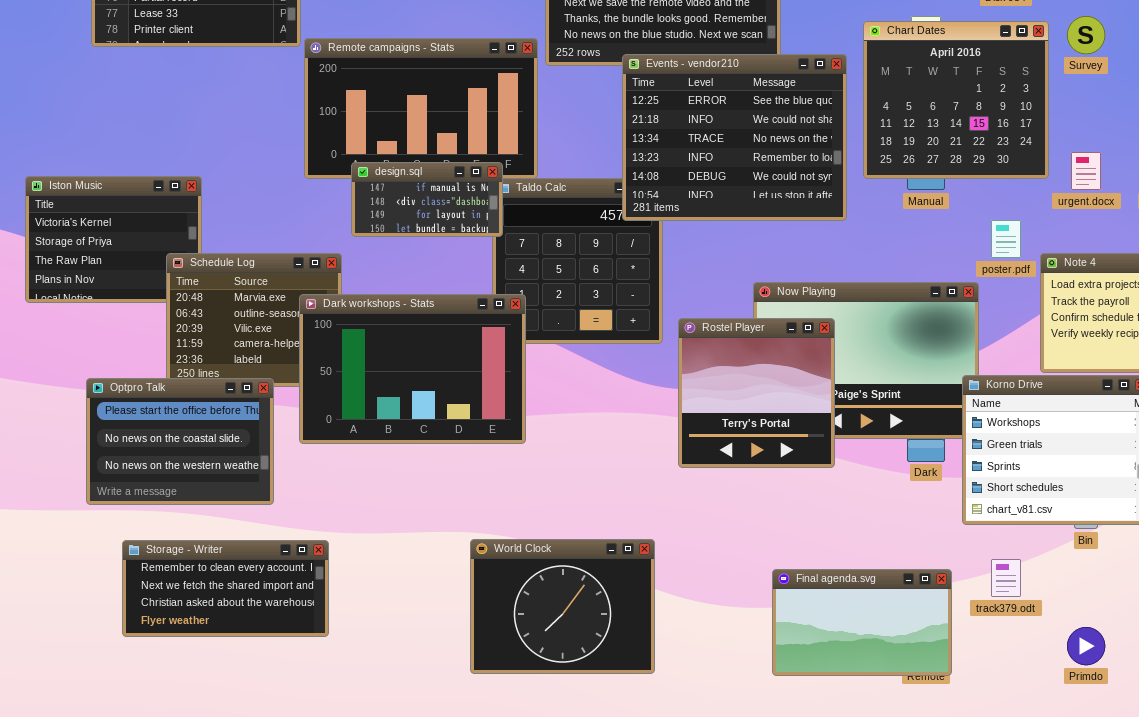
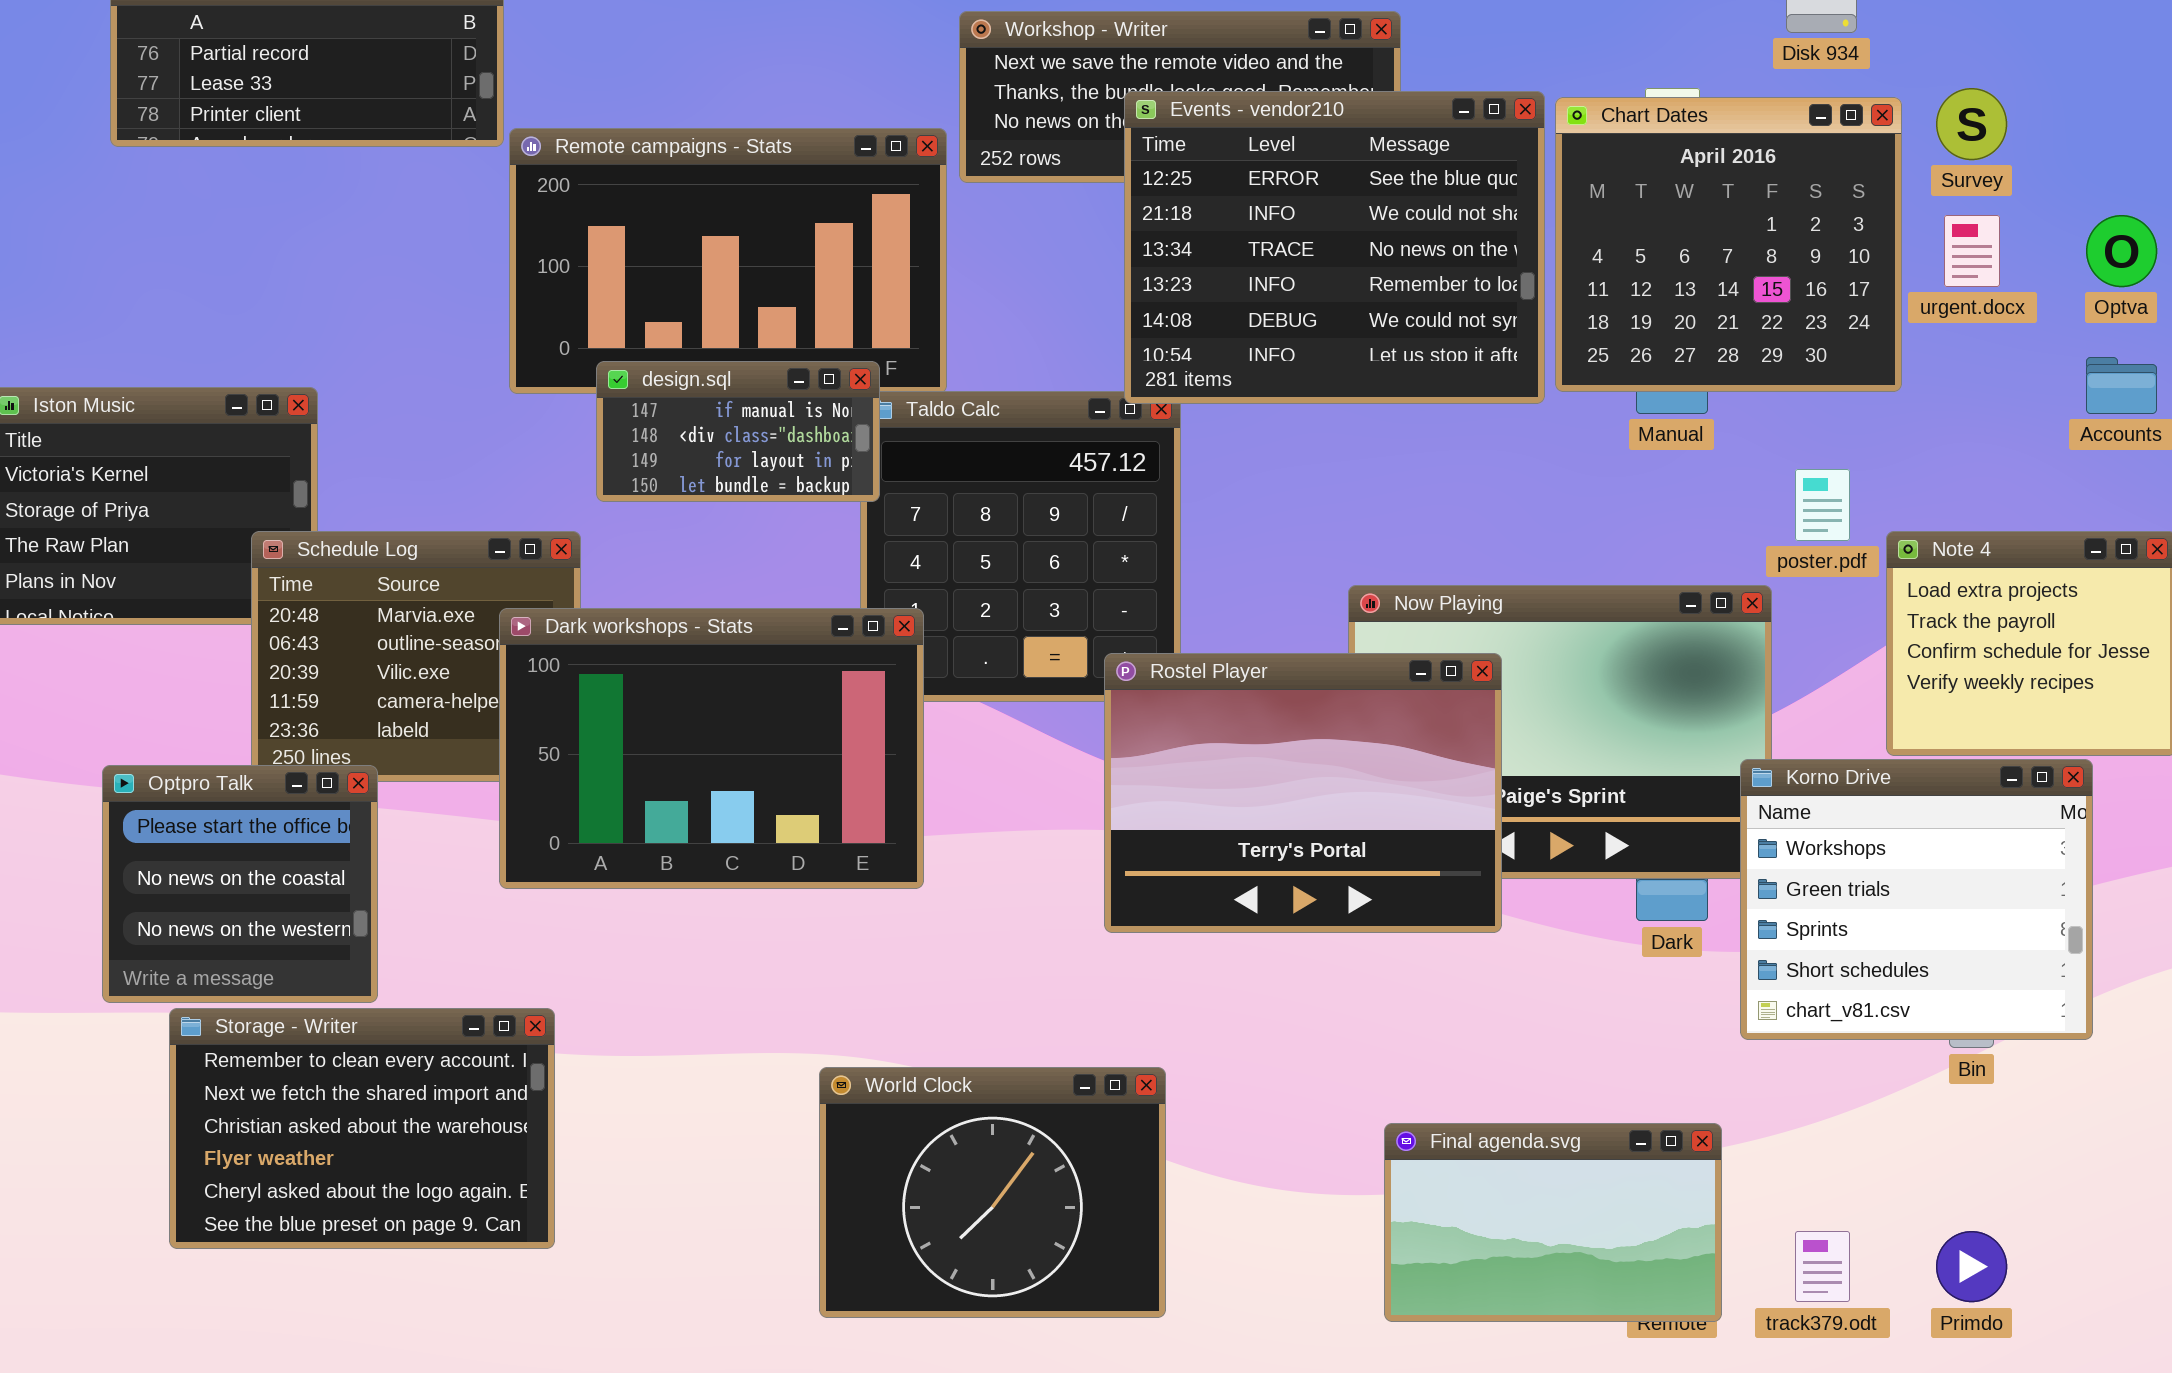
Events - vendor210: [622,54,847,221] -> [1124,91,1545,404], moved
urgent.docx: [1071,152,1101,190] -> [1944,215,2000,287], moved
Rostel Player: [678,318,835,468] -> [1104,653,1502,933], resized
Optpro Talk: [86,378,274,505] -> [102,765,378,1003], resized
Storage - Writer: [122,540,329,637] -> [169,1008,555,1249], resized
track379.odt: [991,559,1021,597] -> [1795,1231,1850,1302], moved

